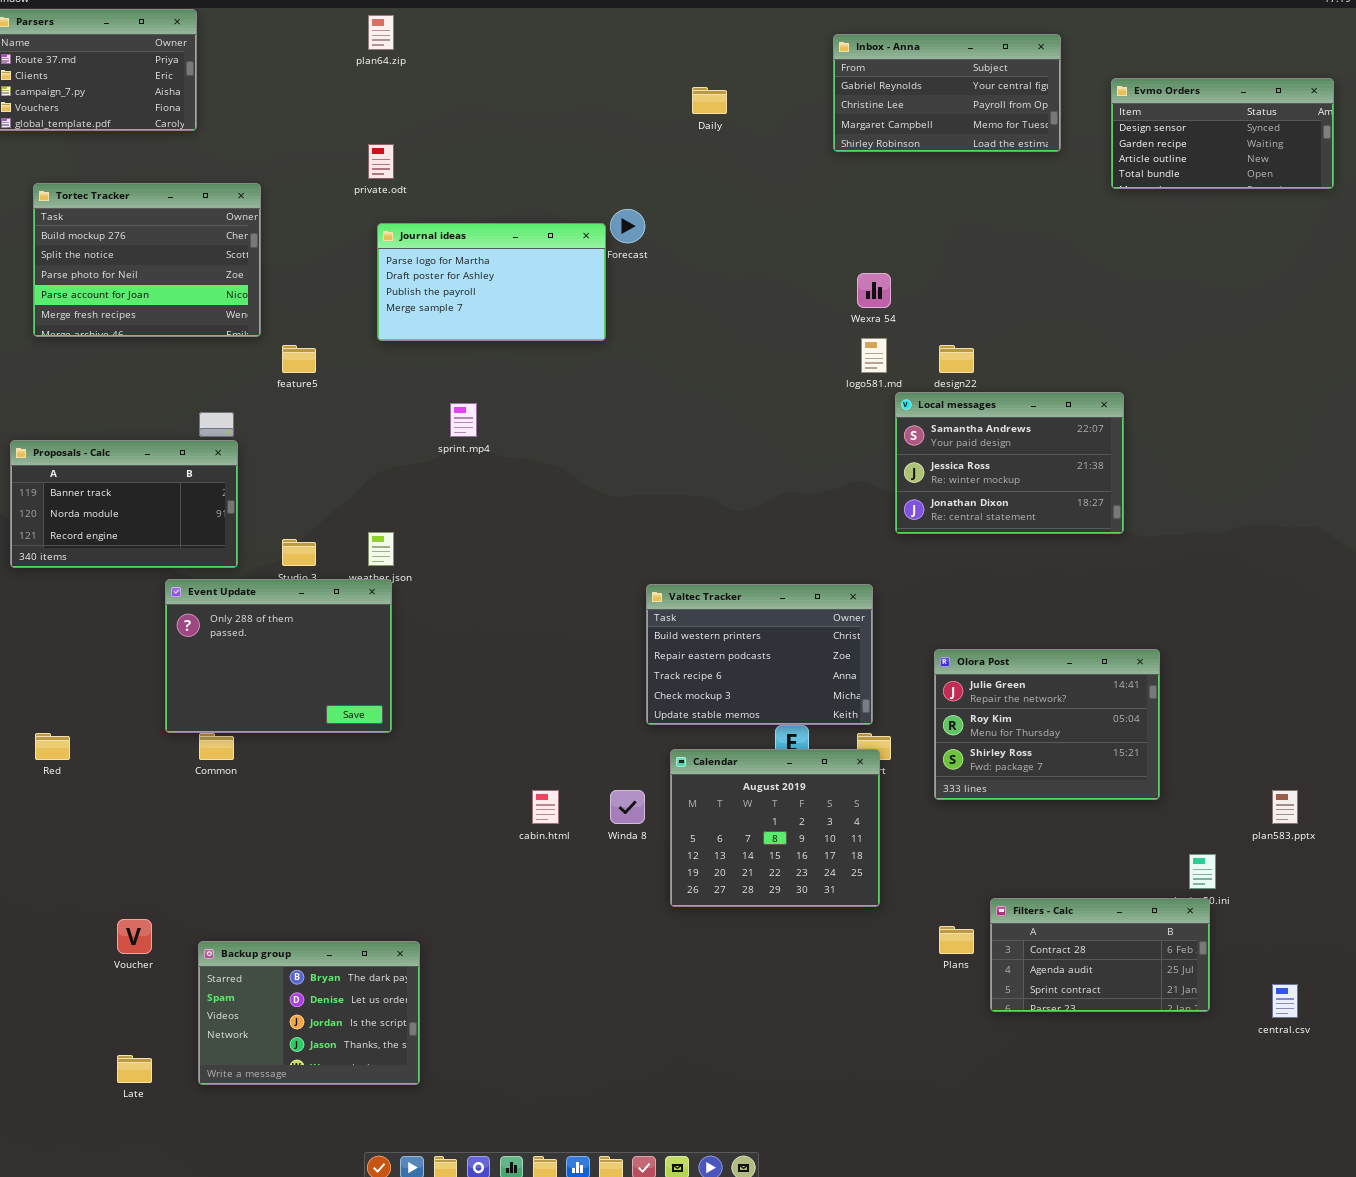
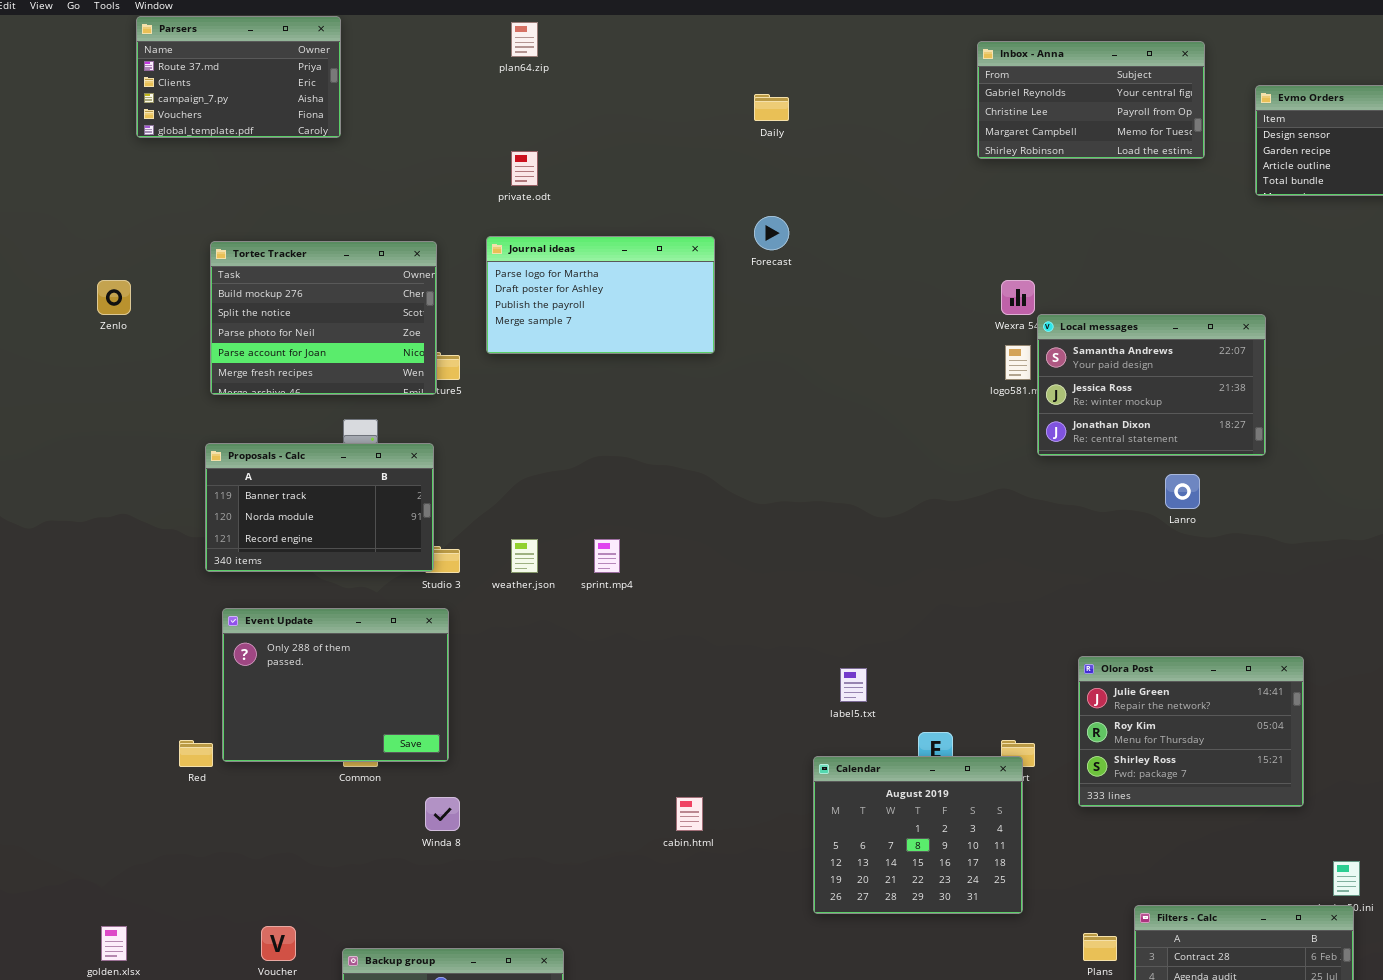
Daily: [692,87,727,114] -> [754,94,789,121], moved
Tortec Tracker: [33,183,261,337] -> [210,241,437,395], moved
Journal ideas: [377,223,606,341] -> [486,236,715,354], moved
Local messages: [895,392,1124,534] -> [1037,314,1266,456], moved
sprint.mp4: [450,403,477,437] -> [594,539,620,573], moved
Proposals - Calc: [10,440,238,568] -> [205,443,434,572], moved
Event Update: [165,579,392,733] -> [222,608,449,762], moved
Valtec Tracker: [646,584,873,725] -> none, closed
Winda 8: [610,790,645,824] -> [425,797,460,831], moved

